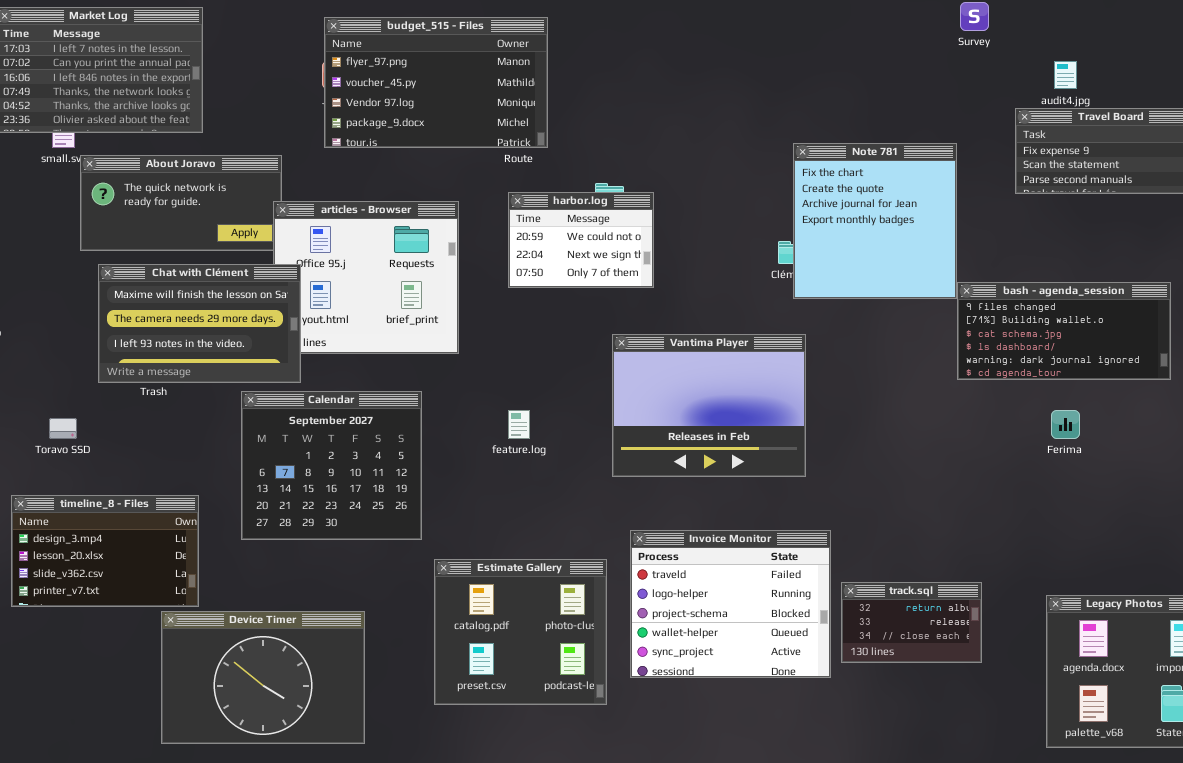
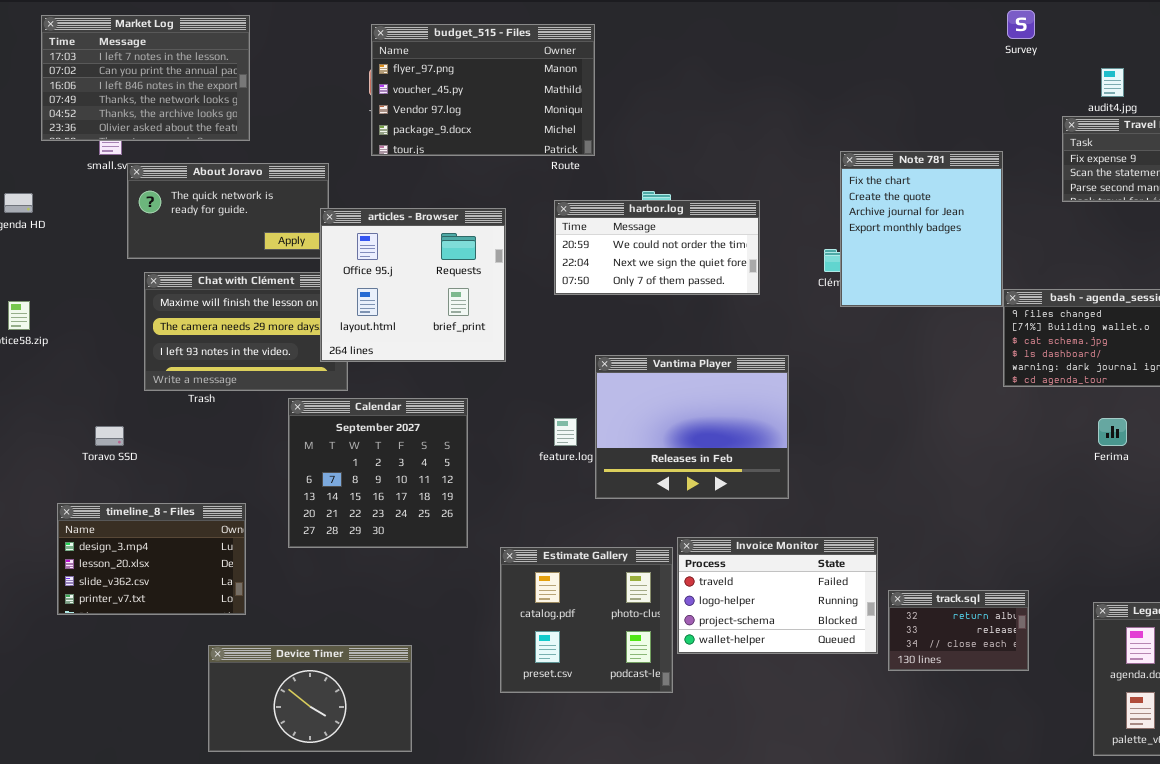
harbor.log: [508,192,654,288] -> [554,200,760,295], resized
articles - Browser: [273,201,459,354] -> [320,208,506,362], raised
Vantima Player: [612,334,806,477] -> [595,355,789,499], moved
Invoice Monitor: [630,530,831,678] -> [677,537,878,654], resized
Estimate Gallery: [434,559,607,705] -> [500,547,673,693], moved
Device Timer: [161,611,365,744] -> [208,645,412,752], resized

